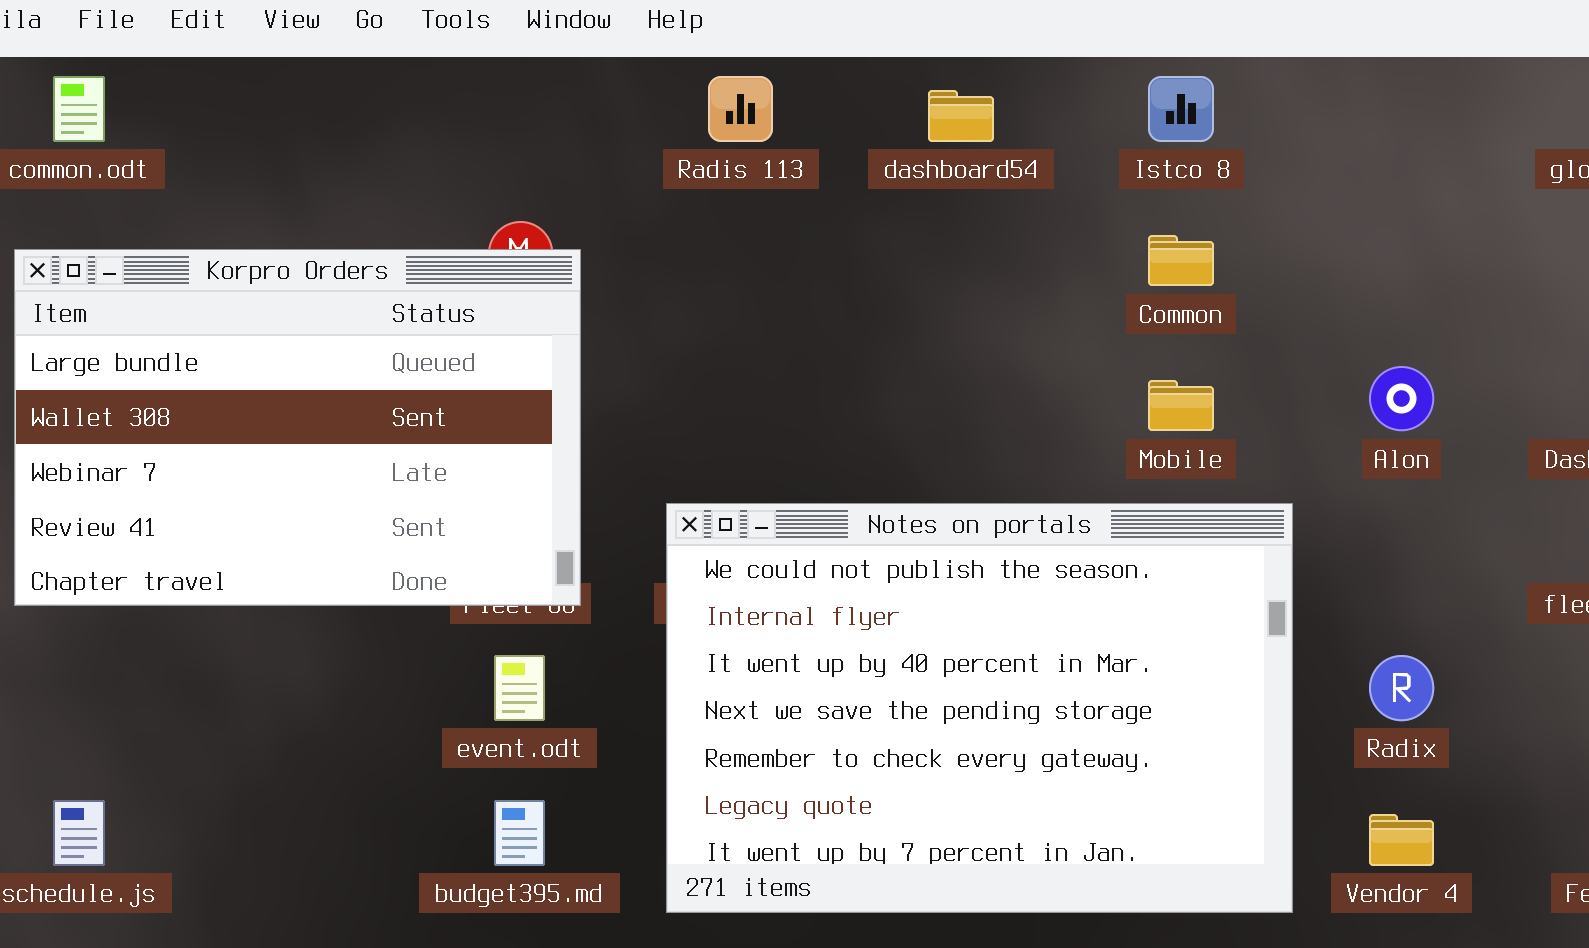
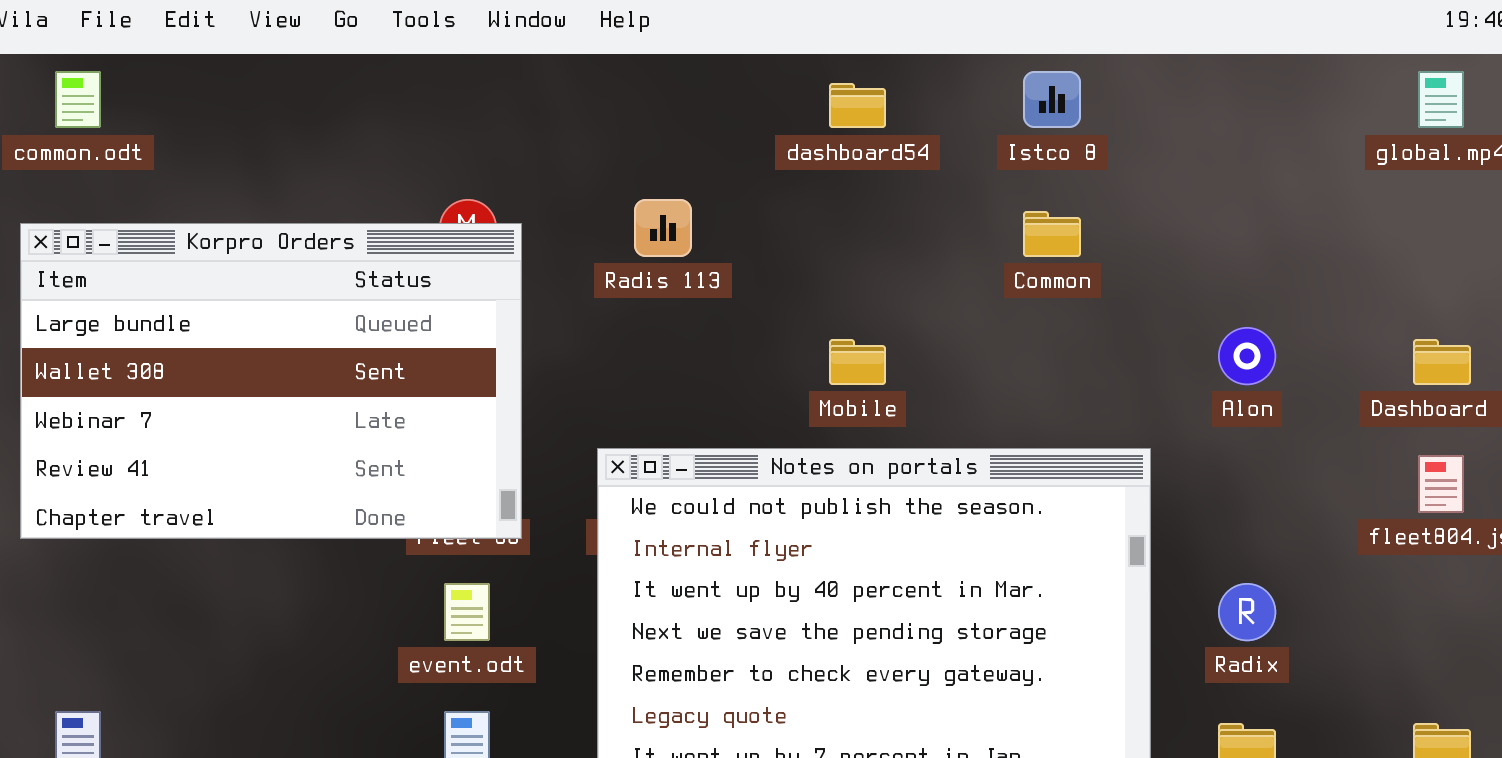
Radis 113: [708,76,773,142] -> [634,199,692,257], moved
Mobile: [1148,380,1214,431] -> [829,339,886,385], moved

